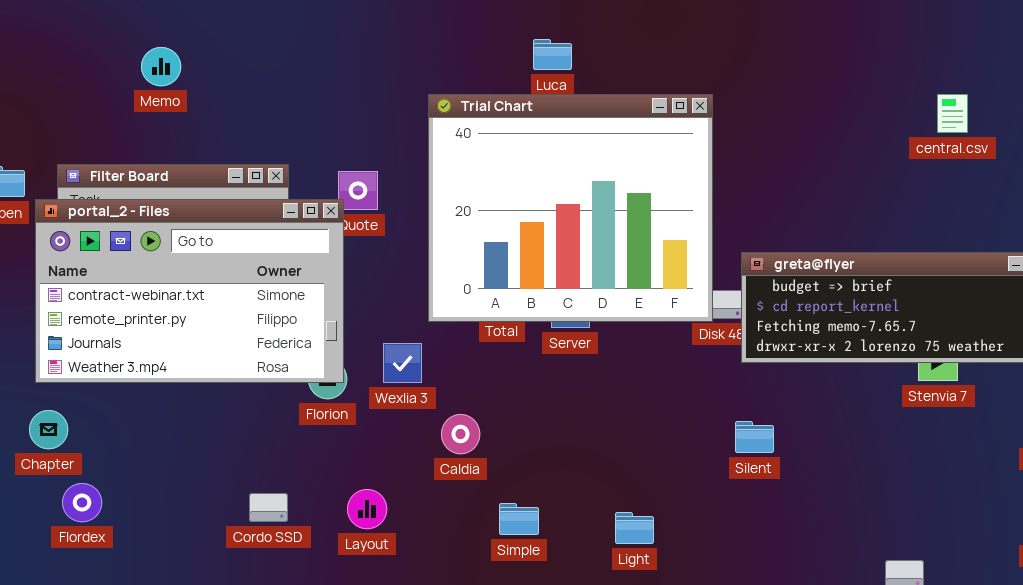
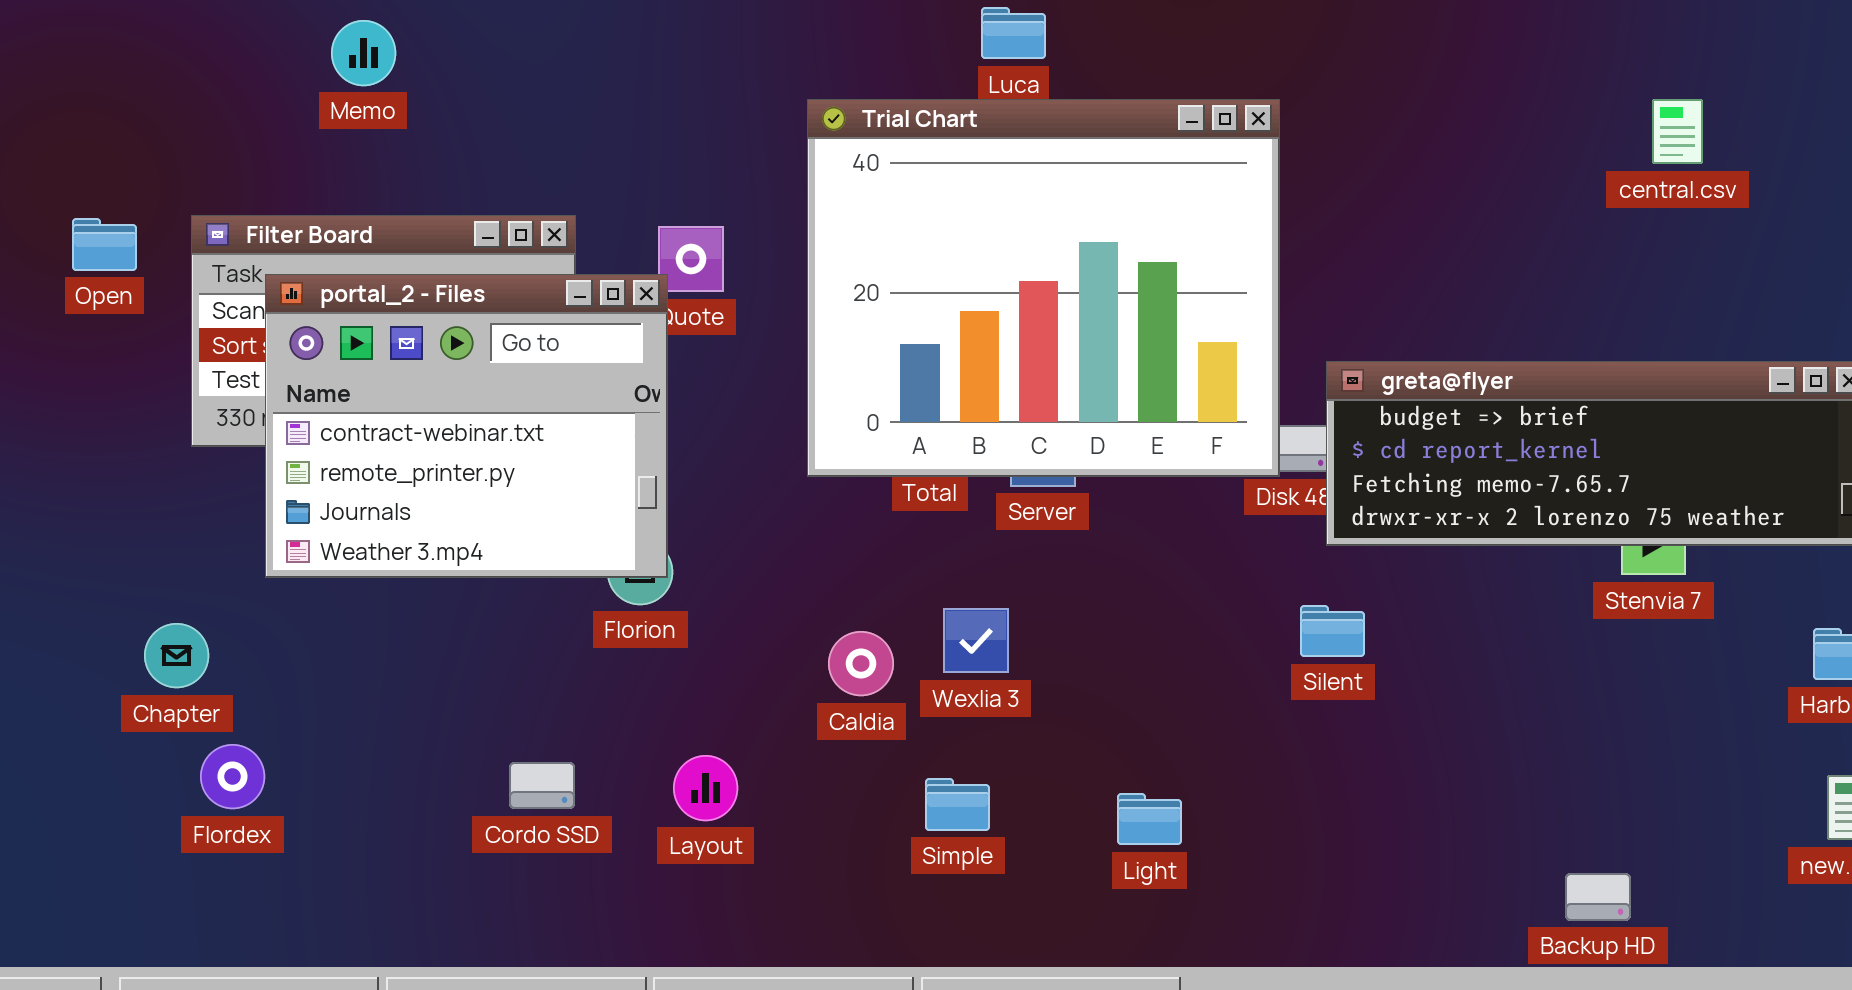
portal_2 - Files: [35,199,344,383] -> [265,274,668,578], resized
Wexlia 3: [383,343,422,383] -> [943,608,1009,673], moved
Silent: [735,421,774,453] -> [1300,605,1365,657], moved

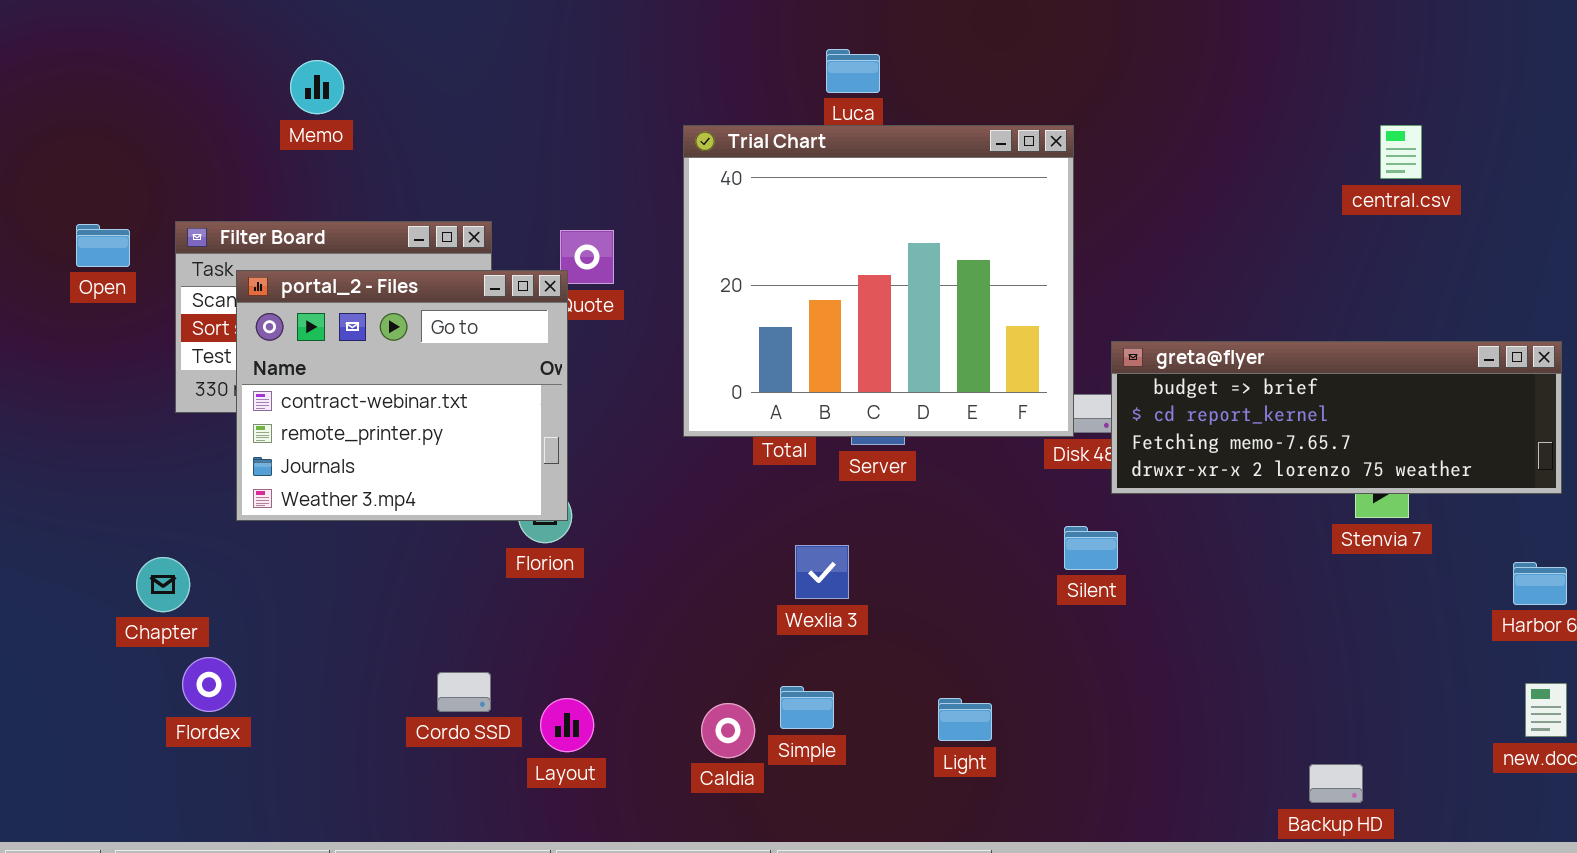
Silent: [1300,605,1365,657] -> [1064,526,1118,570], moved
Caldia: [828,631,894,696] -> [701,703,755,758], moved
Layout: [673,755,738,821] -> [540,698,594,752], moved

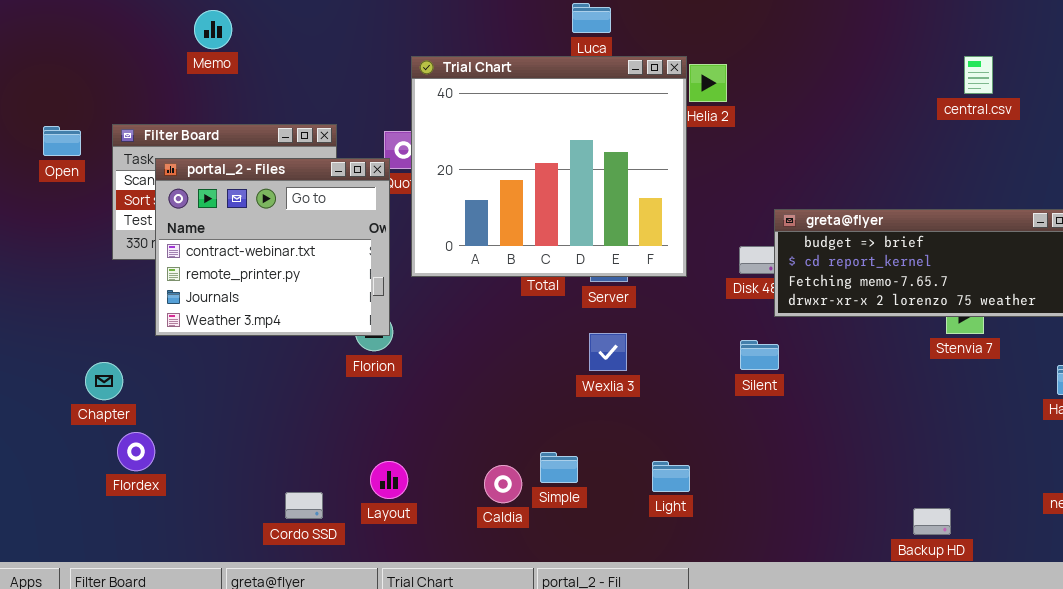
Trial Chart: [683,125,1074,437] -> [411,56,687,277], moved
Wexlia 3: [795,545,849,599] -> [589,333,627,371], moved
Cordo SSD: [437,672,491,712] -> [285,492,323,519], moved

